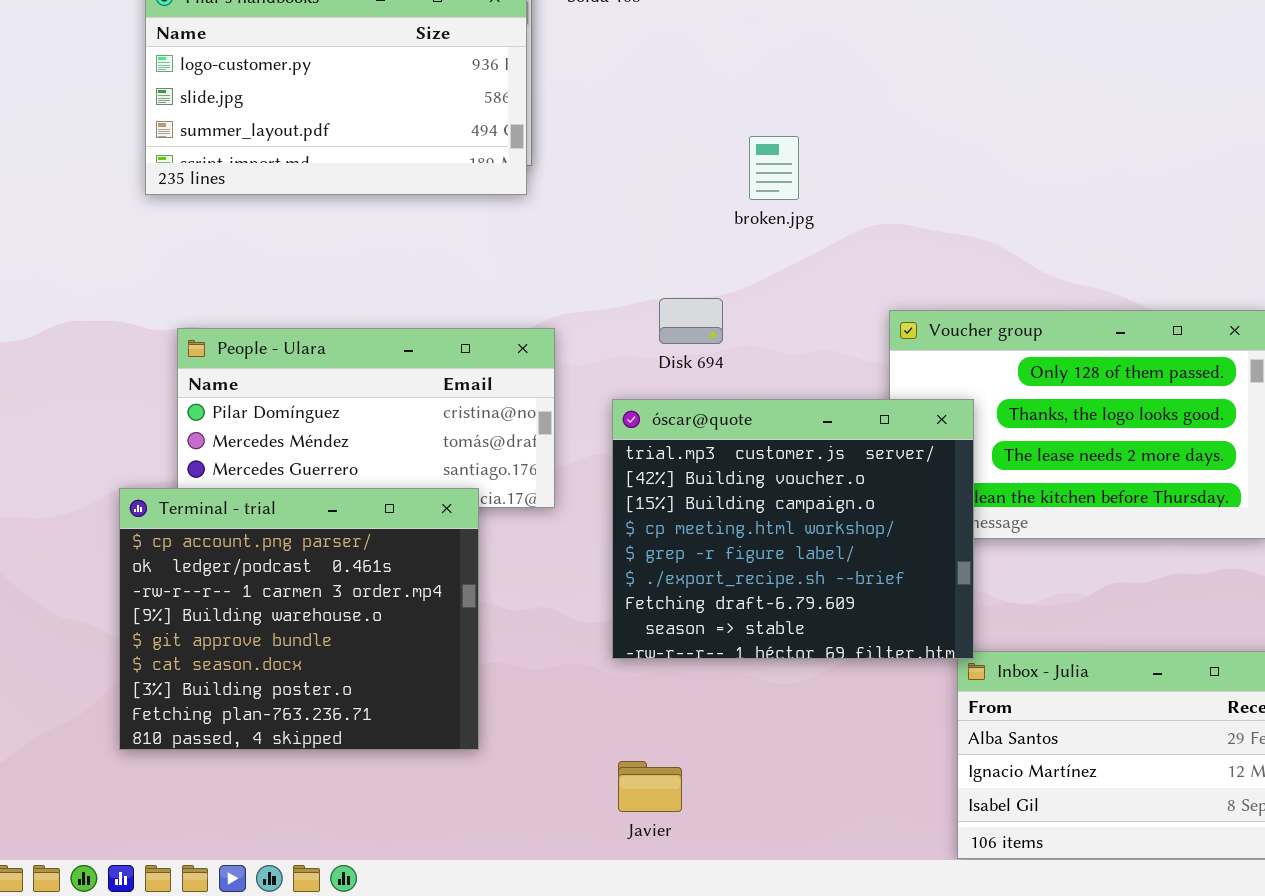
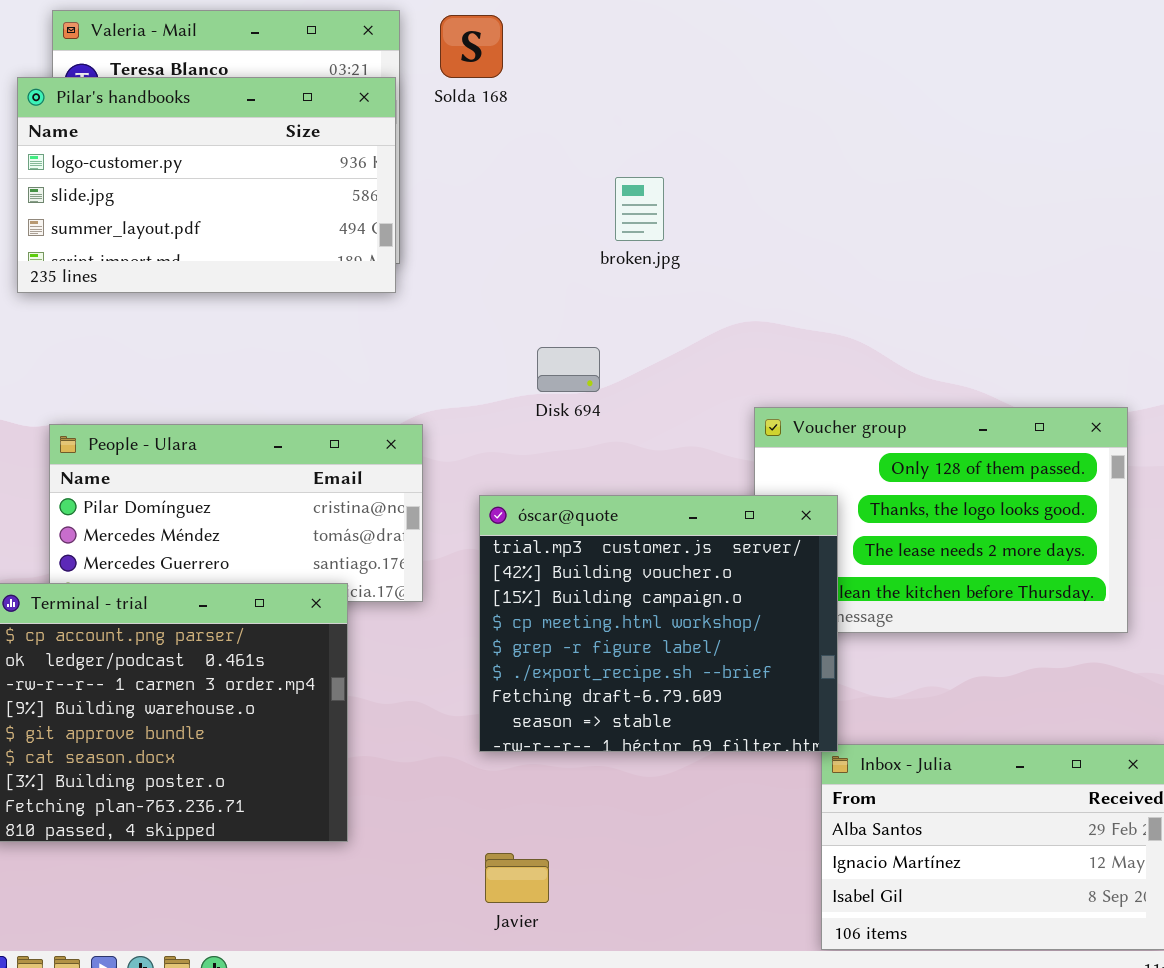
broken.jpg: [749,136,799,200] -> [615,177,664,241], moved
Disk 694: [659,298,723,344] -> [537,347,600,392], moved

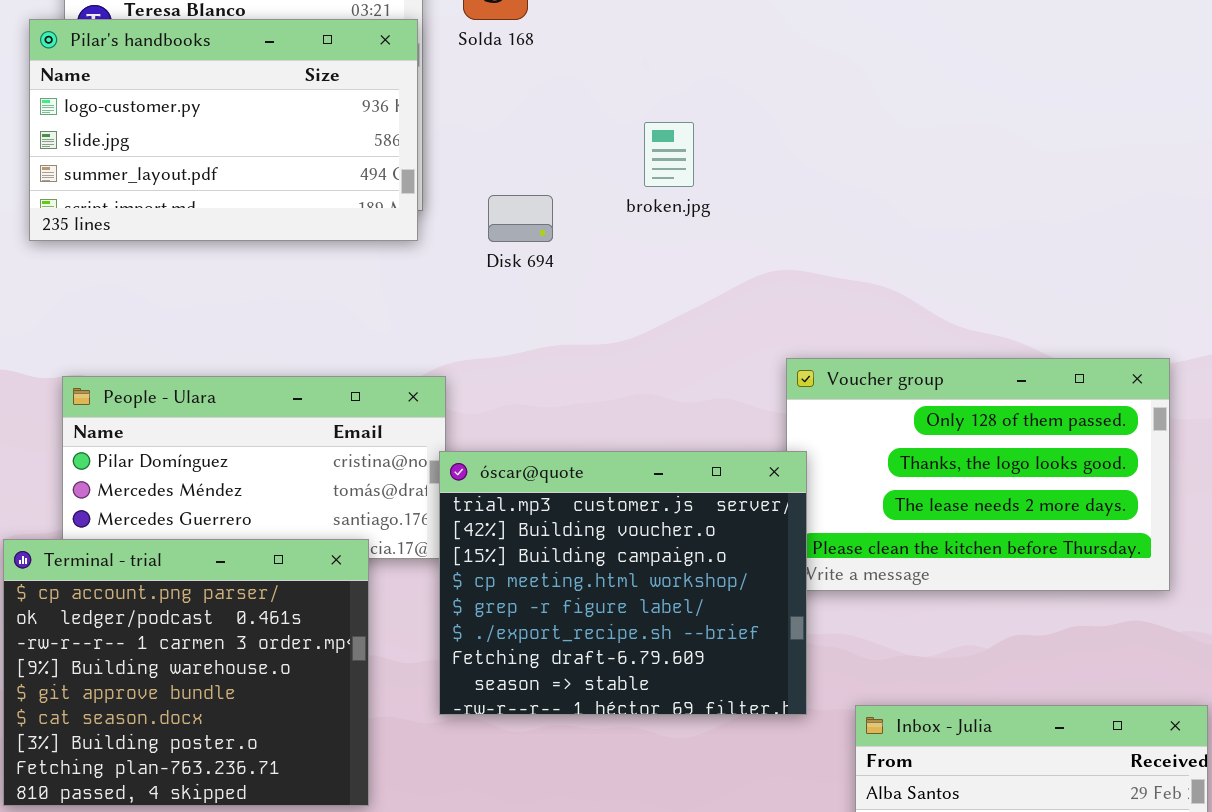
Disk 694: [537,347,600,392] -> [488,195,553,242], moved
óscar@quote: [479,495,838,752] -> [439,451,807,715], moved

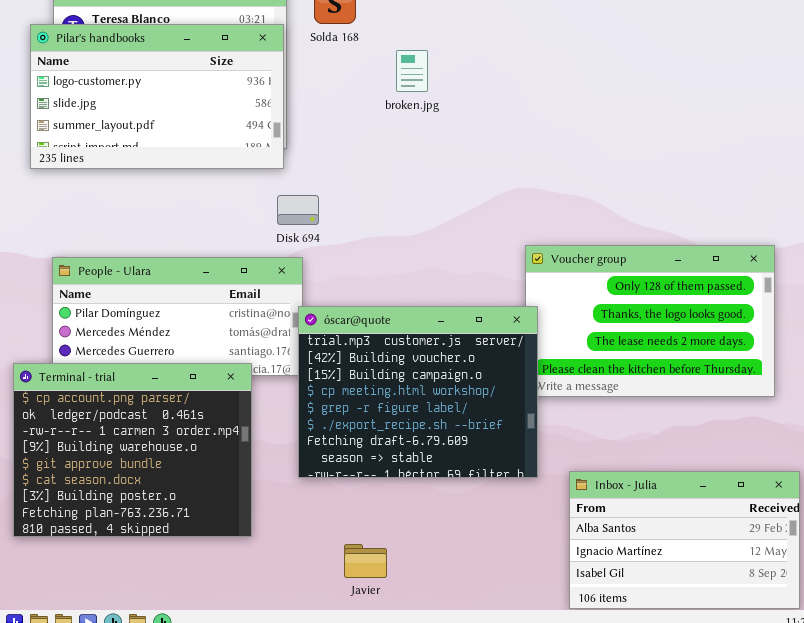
broken.jpg: [644,122,694,187] -> [396,50,428,92], moved
Disk 694: [488,195,553,242] -> [277,195,319,225], moved

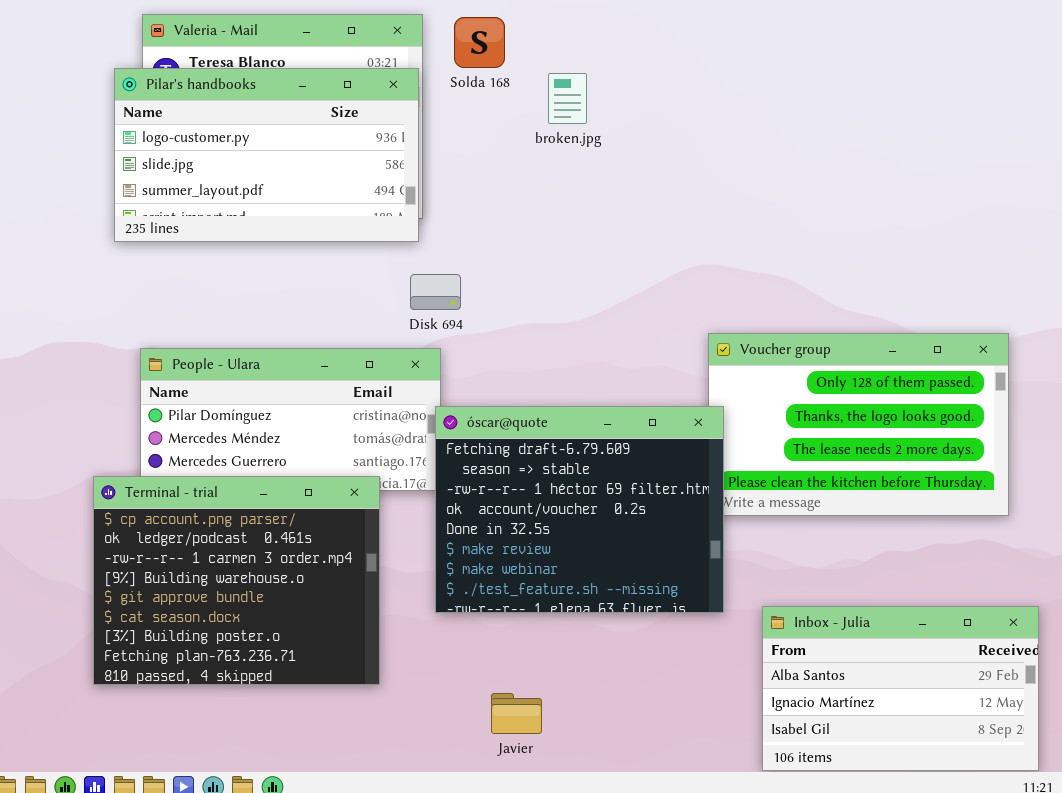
broken.jpg: [396,50,428,92] -> [548,73,587,124], moved
óscar@quote: [298,306,538,478] -> [435,406,724,613], scrolled down 6 rows

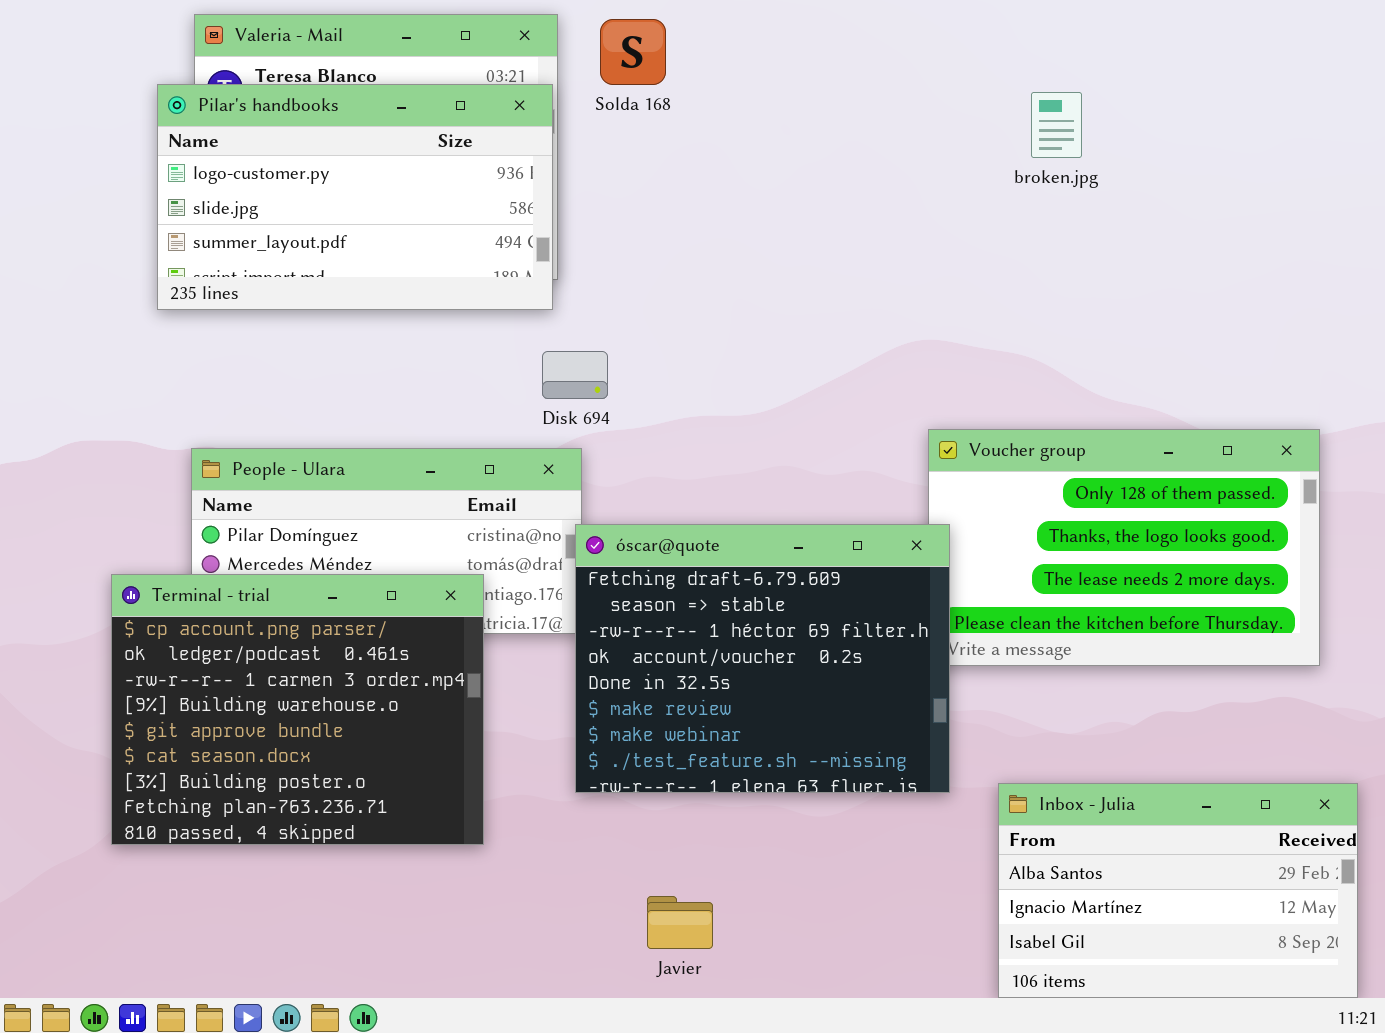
broken.jpg: [548,73,587,124] -> [1031,92,1082,158], moved
Terminal - trial: [93,476,380,685] -> [111,574,484,845], moved

